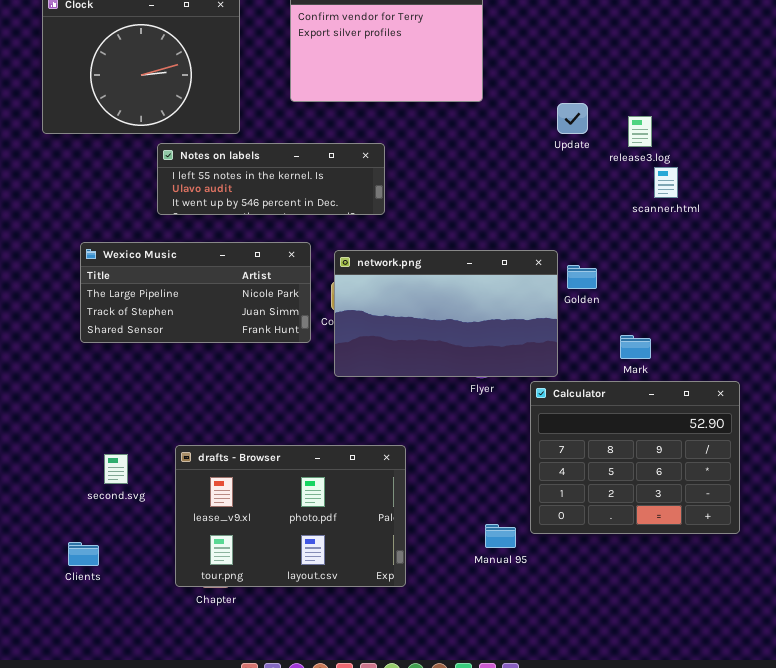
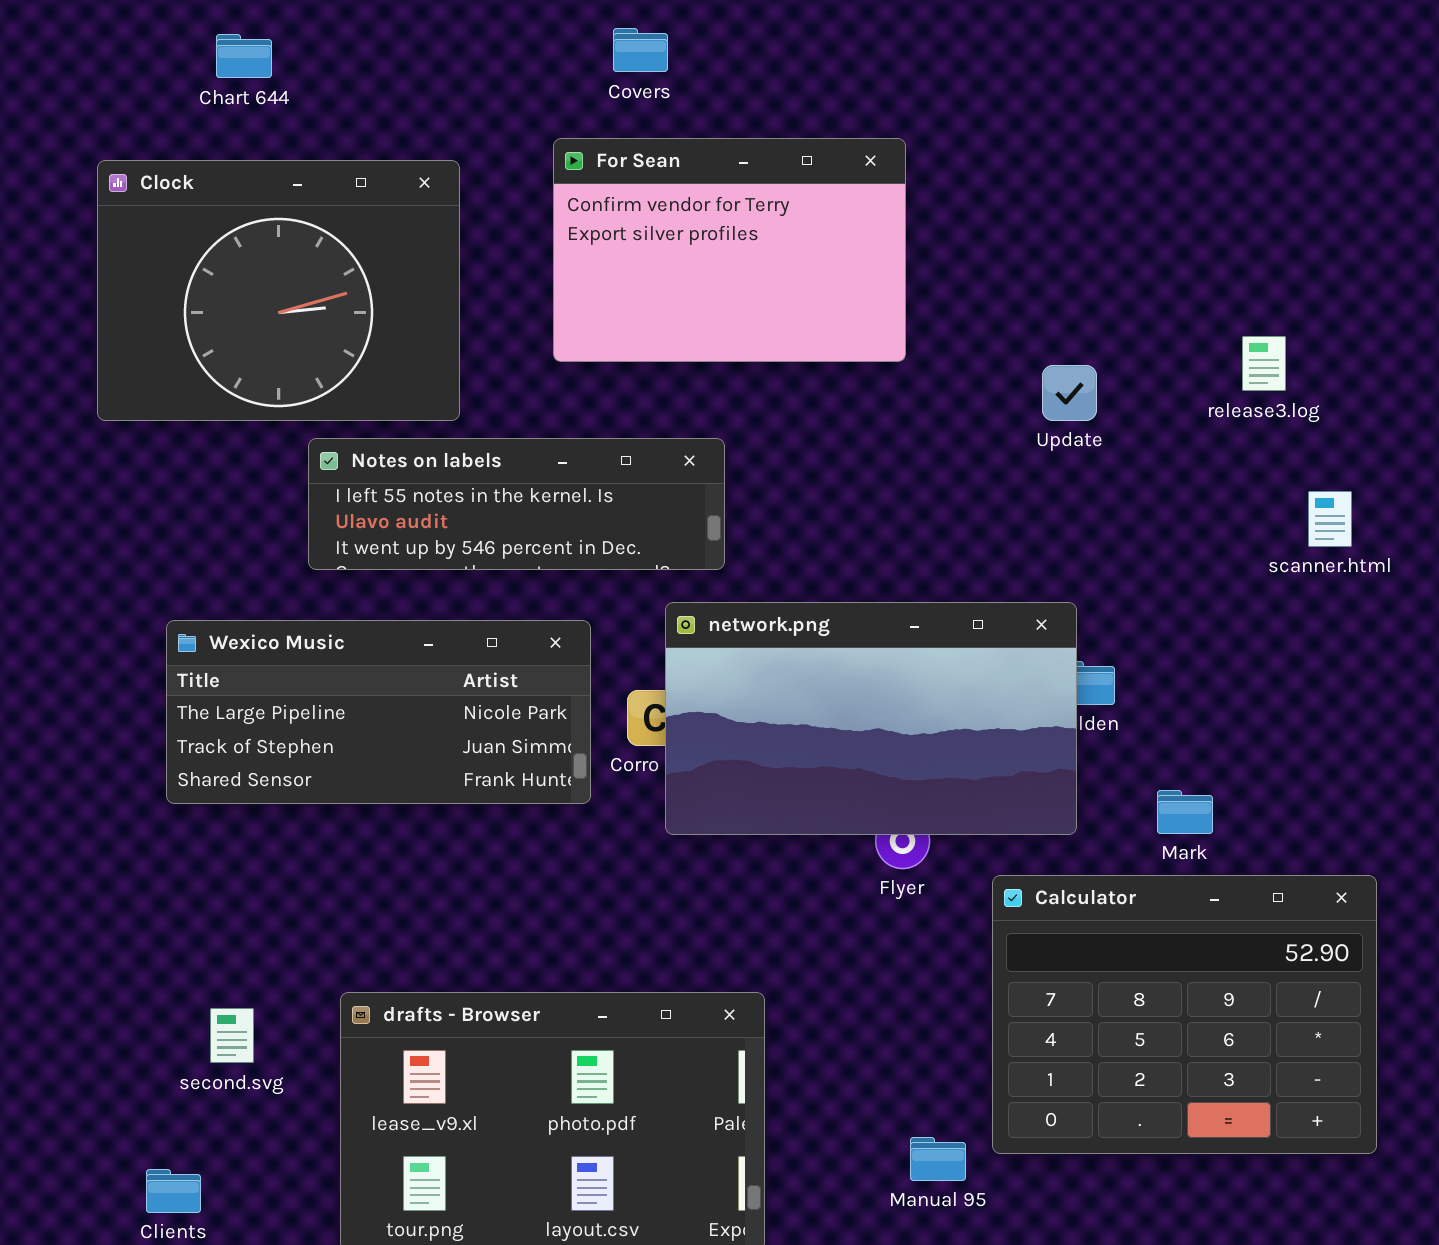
release3.log: [628,116,652,147] -> [1242,336,1286,391], moved
scanner.html: [654,167,678,198] -> [1308,491,1352,547], moved
network.png: [334,250,558,377] -> [665,602,1077,835], moved

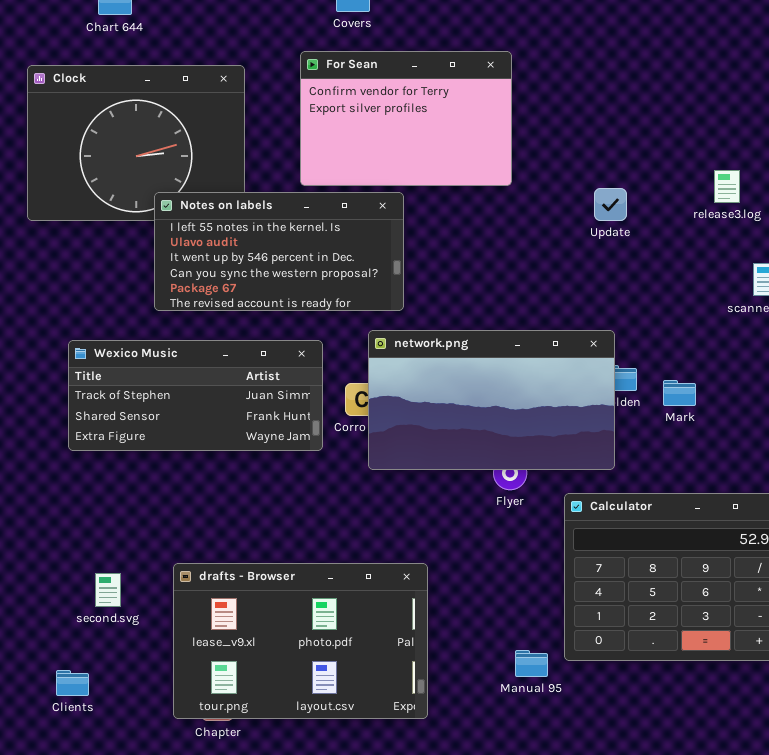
Notes on labels: [308,438,725,570] -> [154,192,404,311], resized
Wexico Music: [166,620,591,804] -> [68,340,323,451], scrolled down 1 row
Mark: [1157,790,1213,834] -> [663,380,696,406], moved

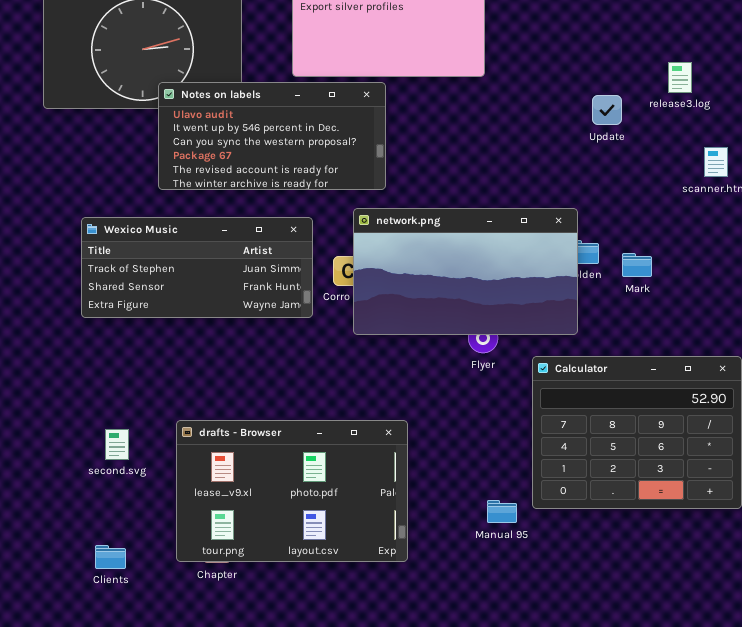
Update: [594,188,627,221] -> [592,95,622,125], moved
Notes on labels: [154,192,404,311] -> [158,82,386,190], scrolled down 1 row
Clients: [56,670,89,696] -> [95,545,126,569], moved

